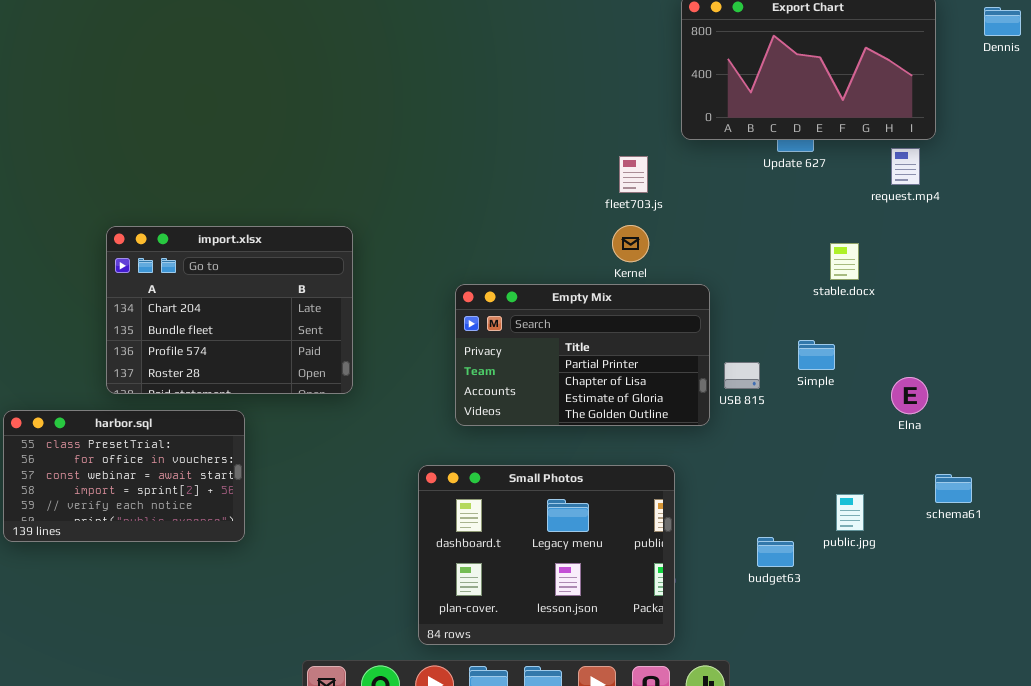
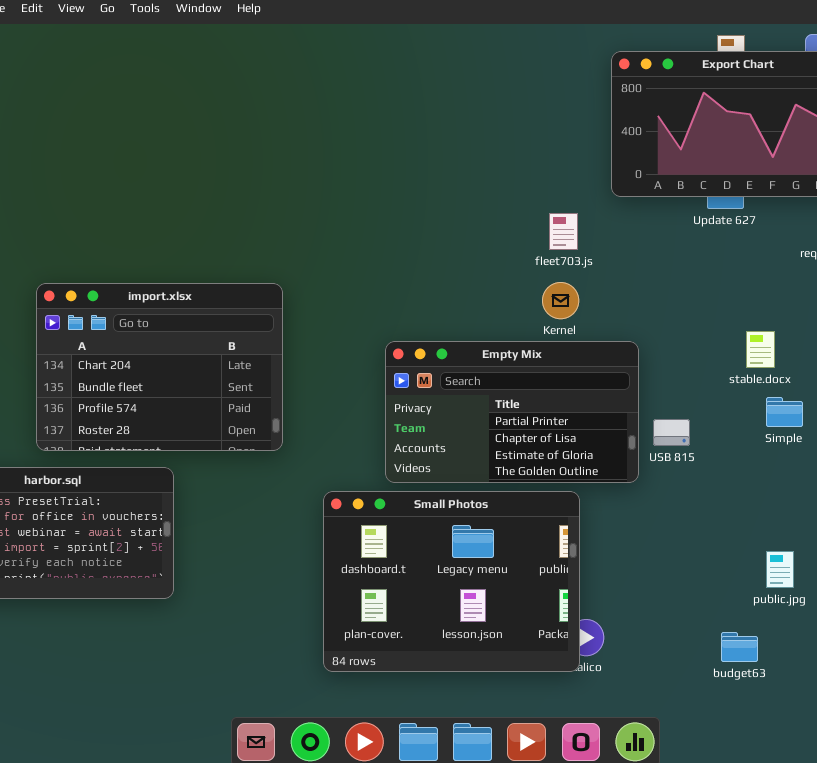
stable.docx: [830,243,859,280] -> [746,331,775,368], moved
Simple: [798,340,835,370] -> [766,397,803,427], moved
Small Photos: [418,465,675,645] -> [323,491,580,672], moved
budget63: [757,537,794,567] -> [721,632,758,662], moved

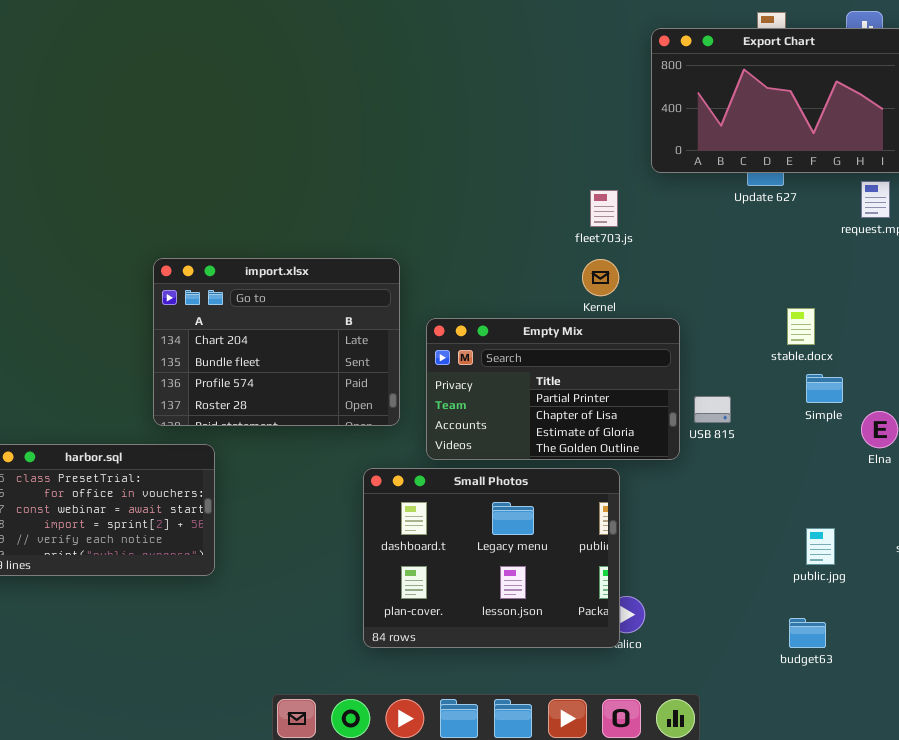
import.xlsx: [36,283,283,451] -> [153,258,400,426], moved
budget63: [721,632,758,662] -> [789,618,826,648], moved

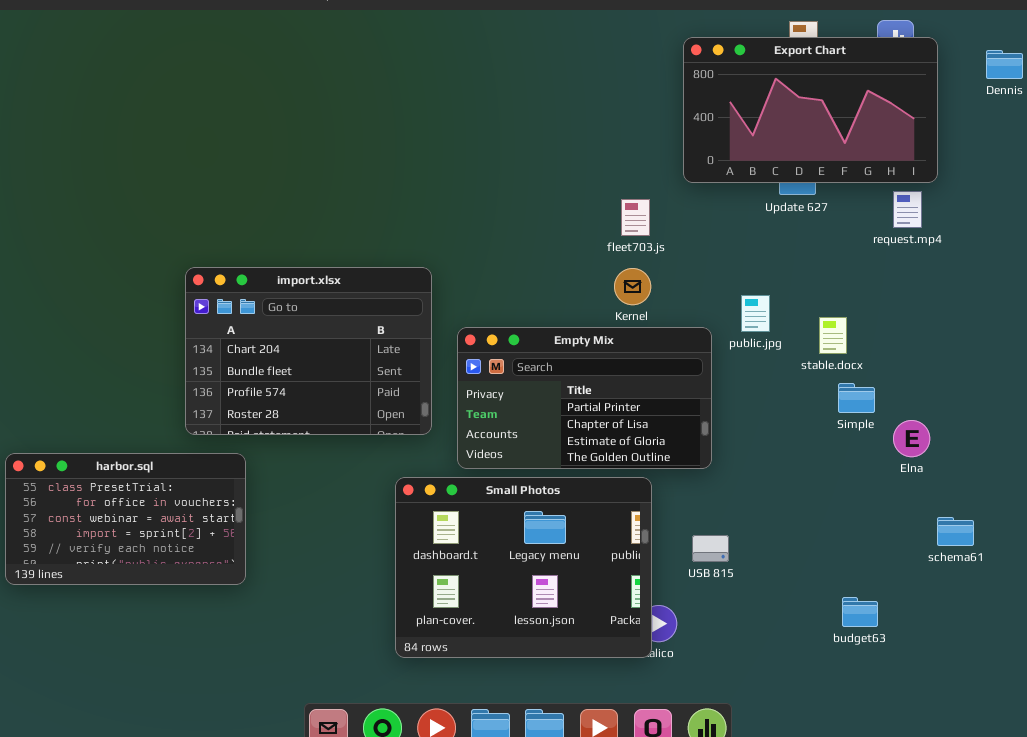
USB 815: [694,396,731,423] -> [692,535,729,562], moved
public.jpg: [806,528,835,565] -> [741,295,770,332], moved
budget63: [789,618,826,648] -> [842,597,878,627], moved

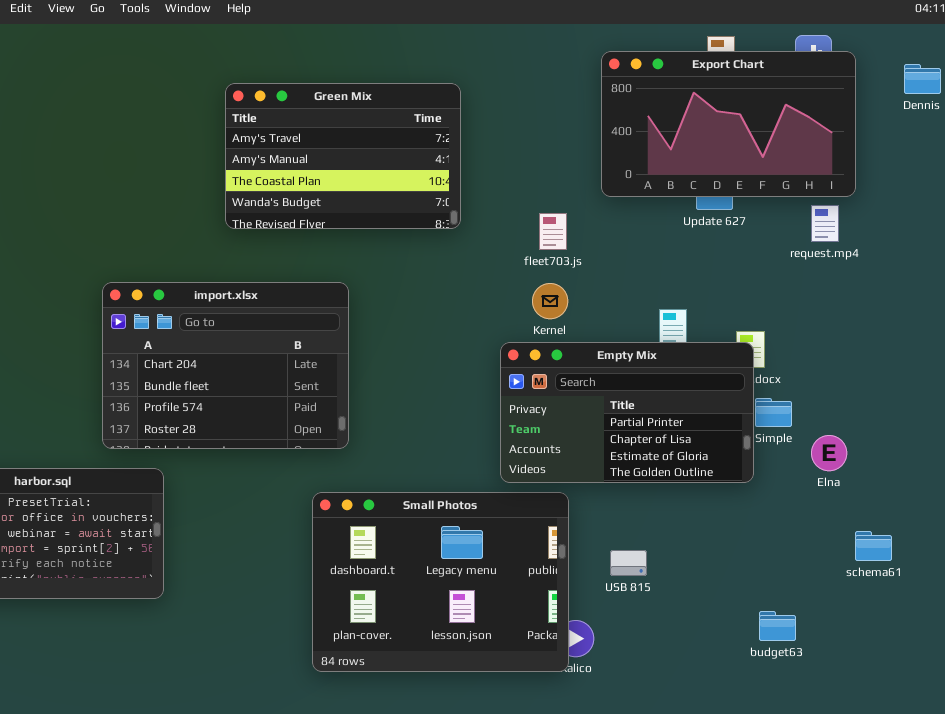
Green Mix: none -> [225,83,461,229], opened
Empty Mix: [457,327,712,469] -> [500,342,754,483], moved

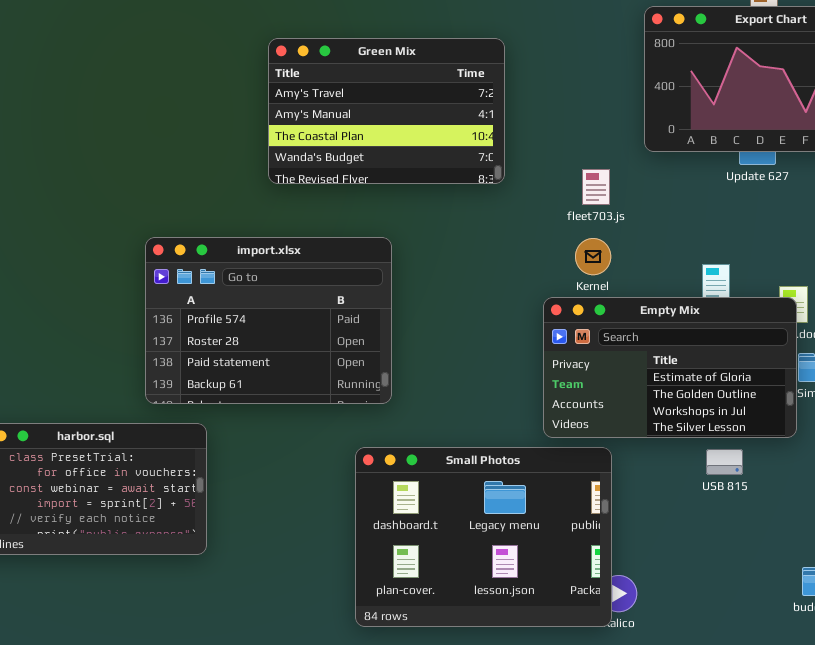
import.xlsx: [102,282,349,449] -> [145,237,392,404], scrolled down 2 rows
Empty Mix: [500,342,754,483] -> [543,297,797,438], scrolled down 2 rows
USB 815: [610,550,647,576] -> [706,449,743,475], moved

